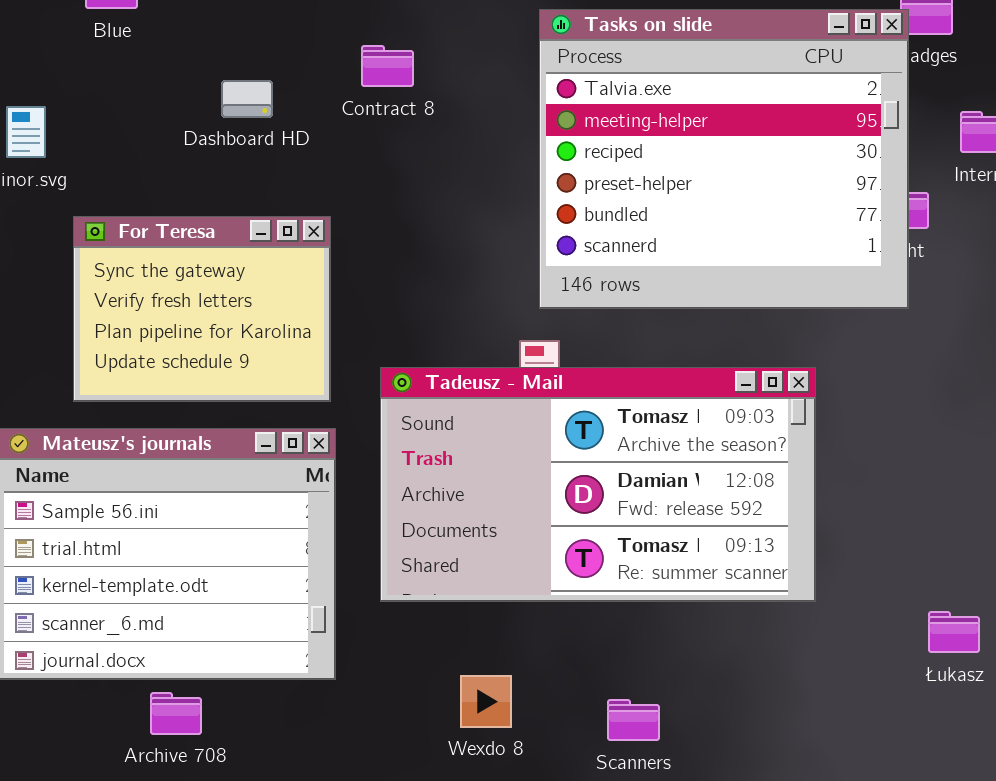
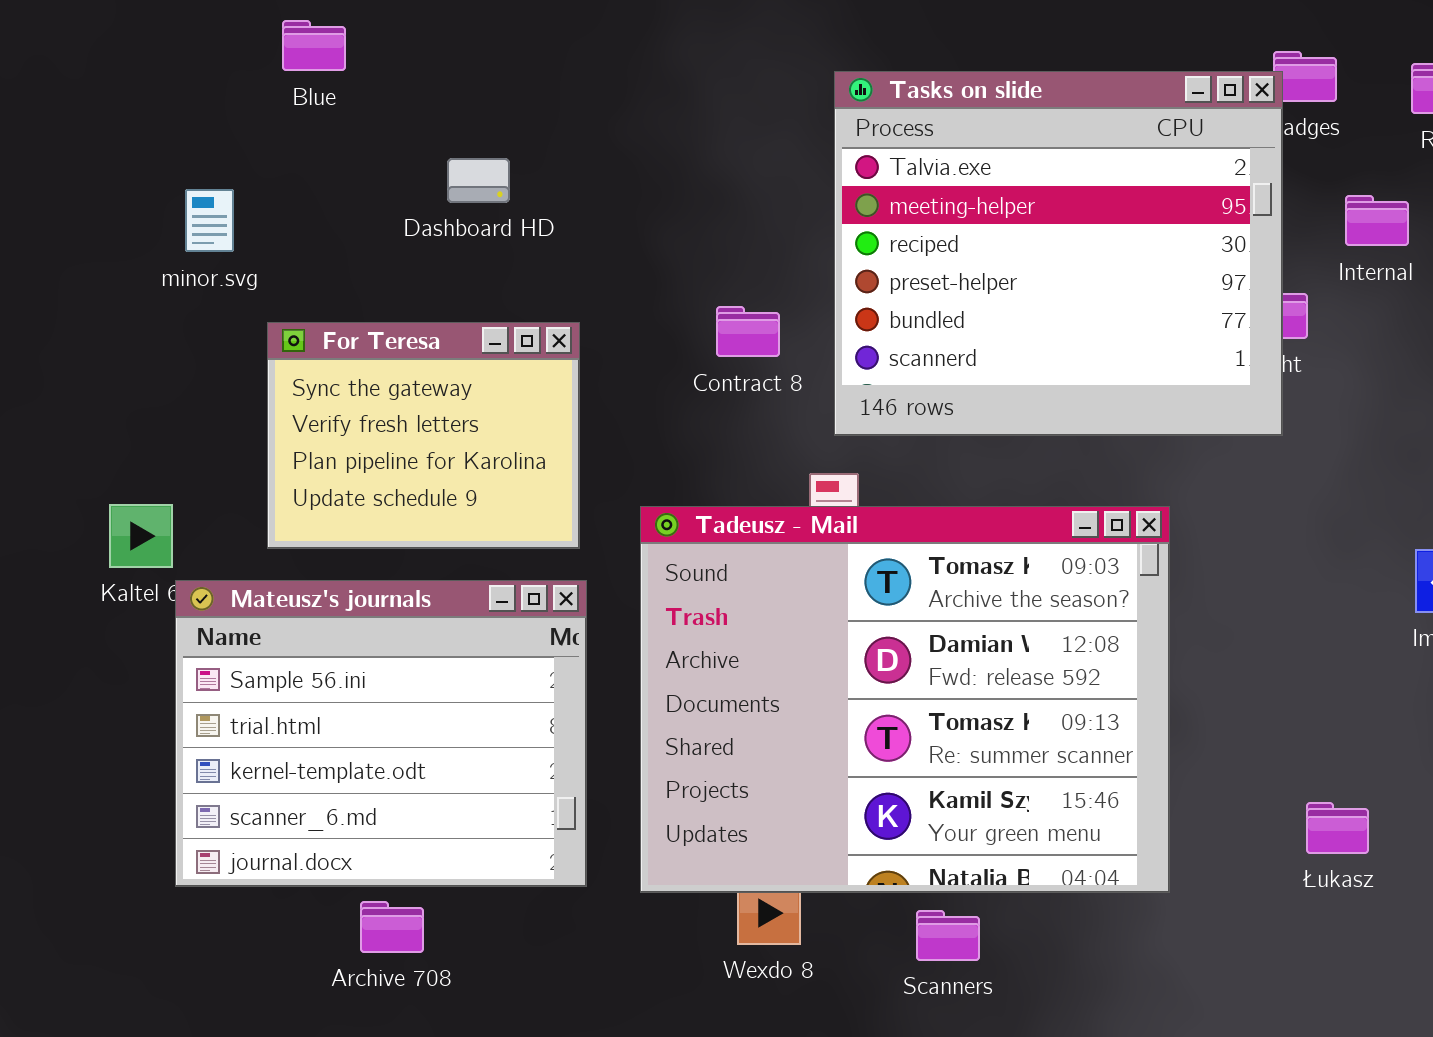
Contract 8: [361,45,414,87] -> [716,306,780,357], moved
Tadeusz - Mail: [380,367,816,602] -> [640,506,1170,893], resized

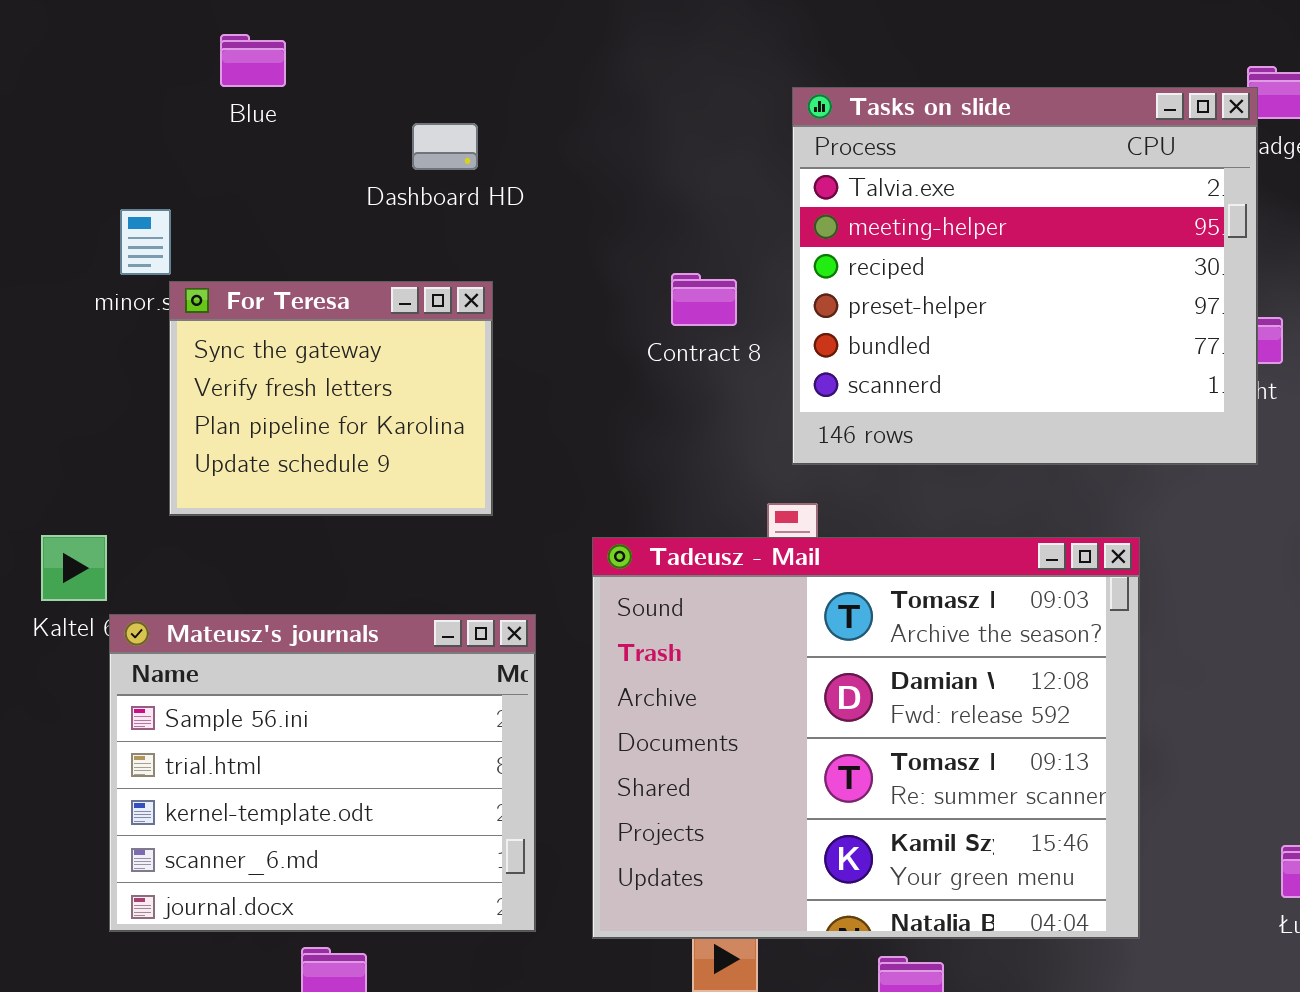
Dashboard HD: [447,158,510,203] -> [412,123,478,170], moved
Contract 8: [716,306,780,357] -> [671,273,737,326], moved
For Teresa: [267,322,580,549] -> [169,281,493,516], moved

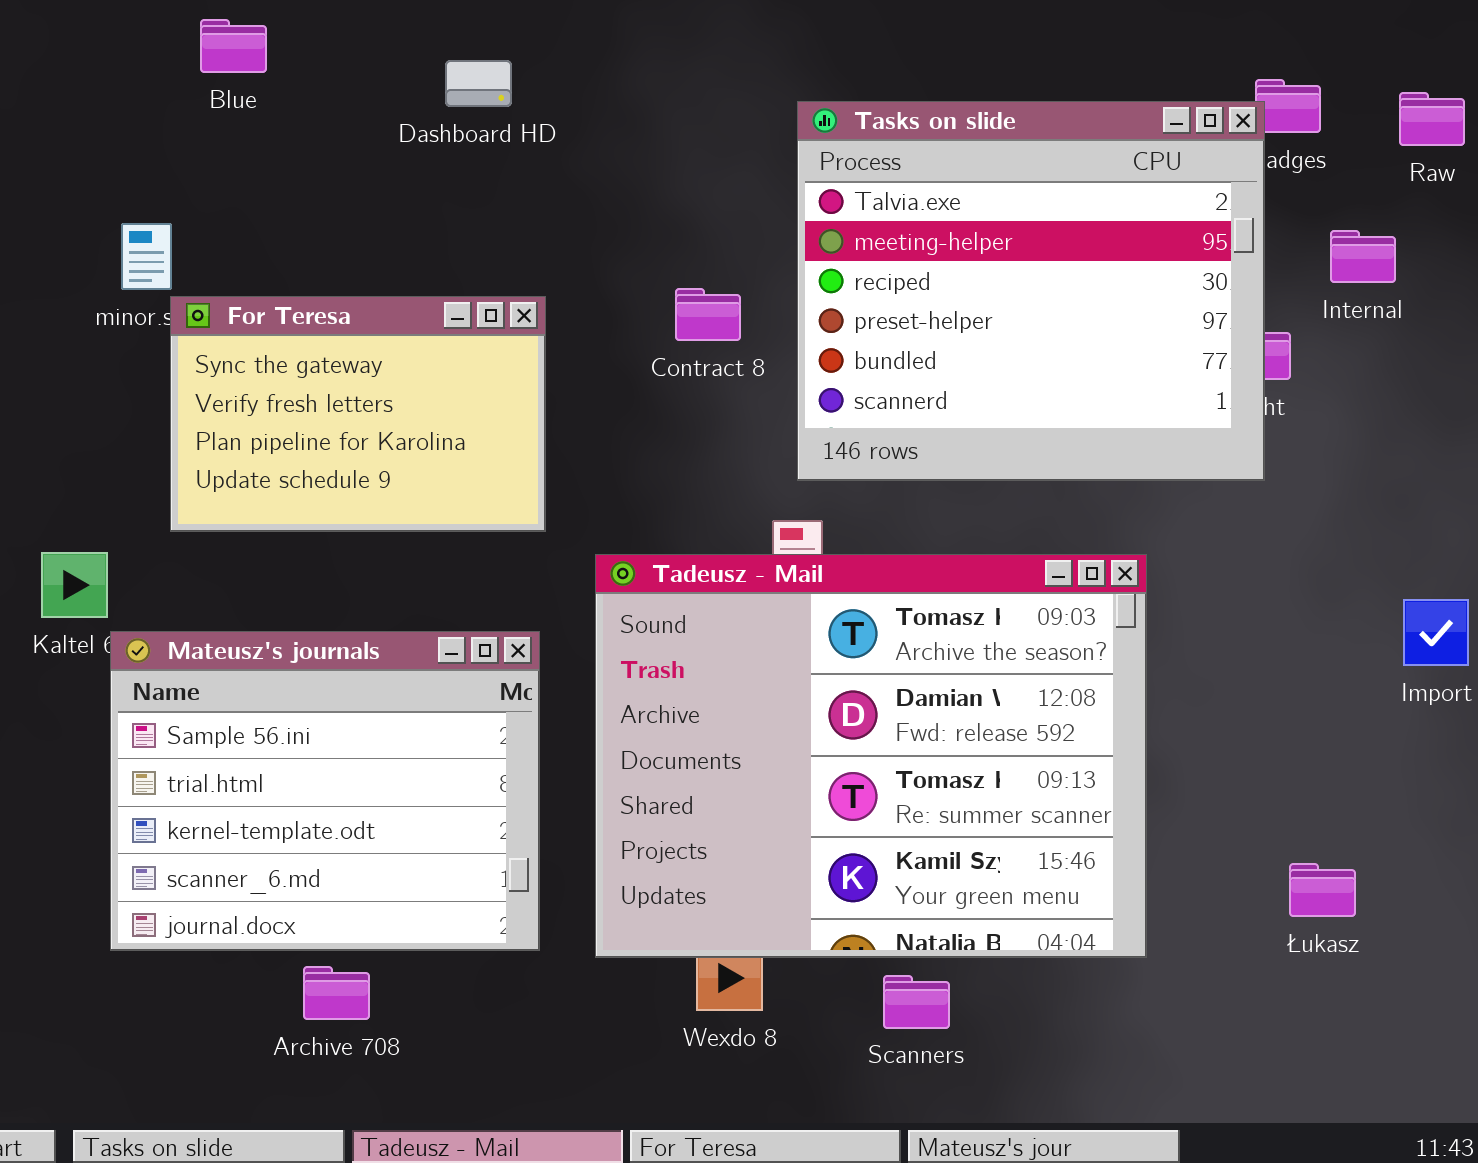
Blue: [220,34,286,87] -> [200,19,267,73], moved
Dashboard HD: [412,123,478,170] -> [445,60,512,107], moved
For Teresa: [169,281,493,516] -> [170,296,546,532], resized

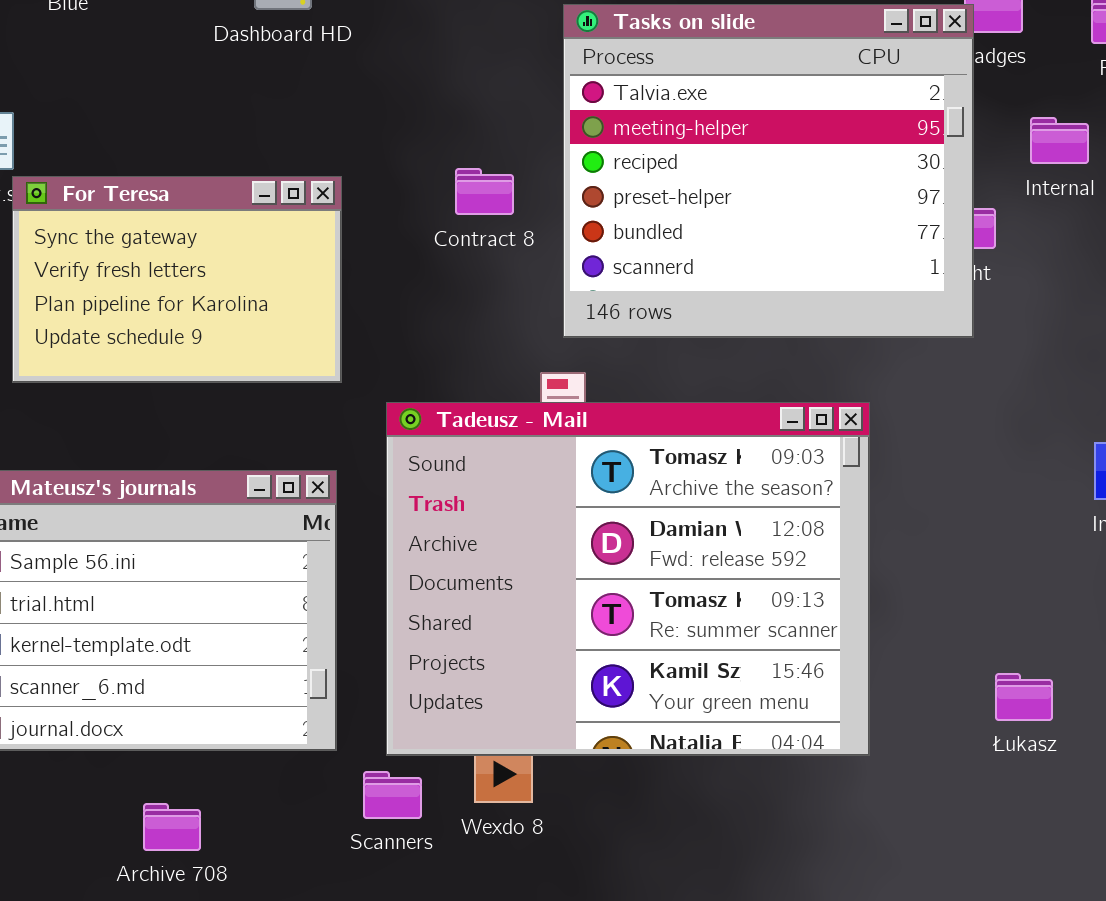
Archive 708: [303,966,370,1020] -> [143,803,201,851], moved
Scanners: [883,975,950,1029] -> [363,771,422,819], moved

